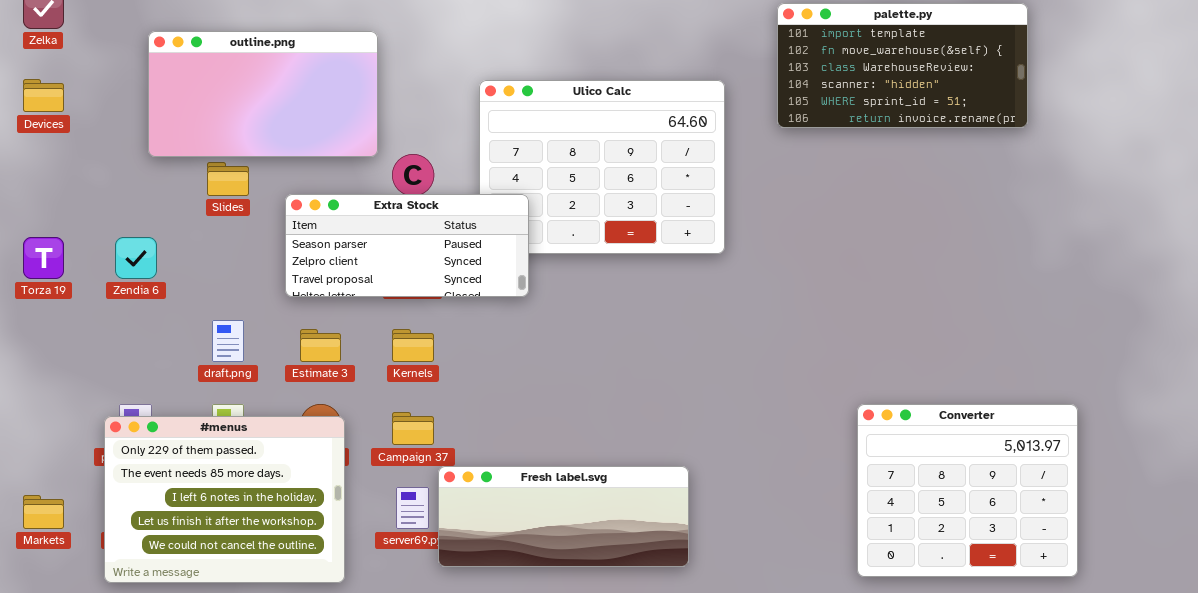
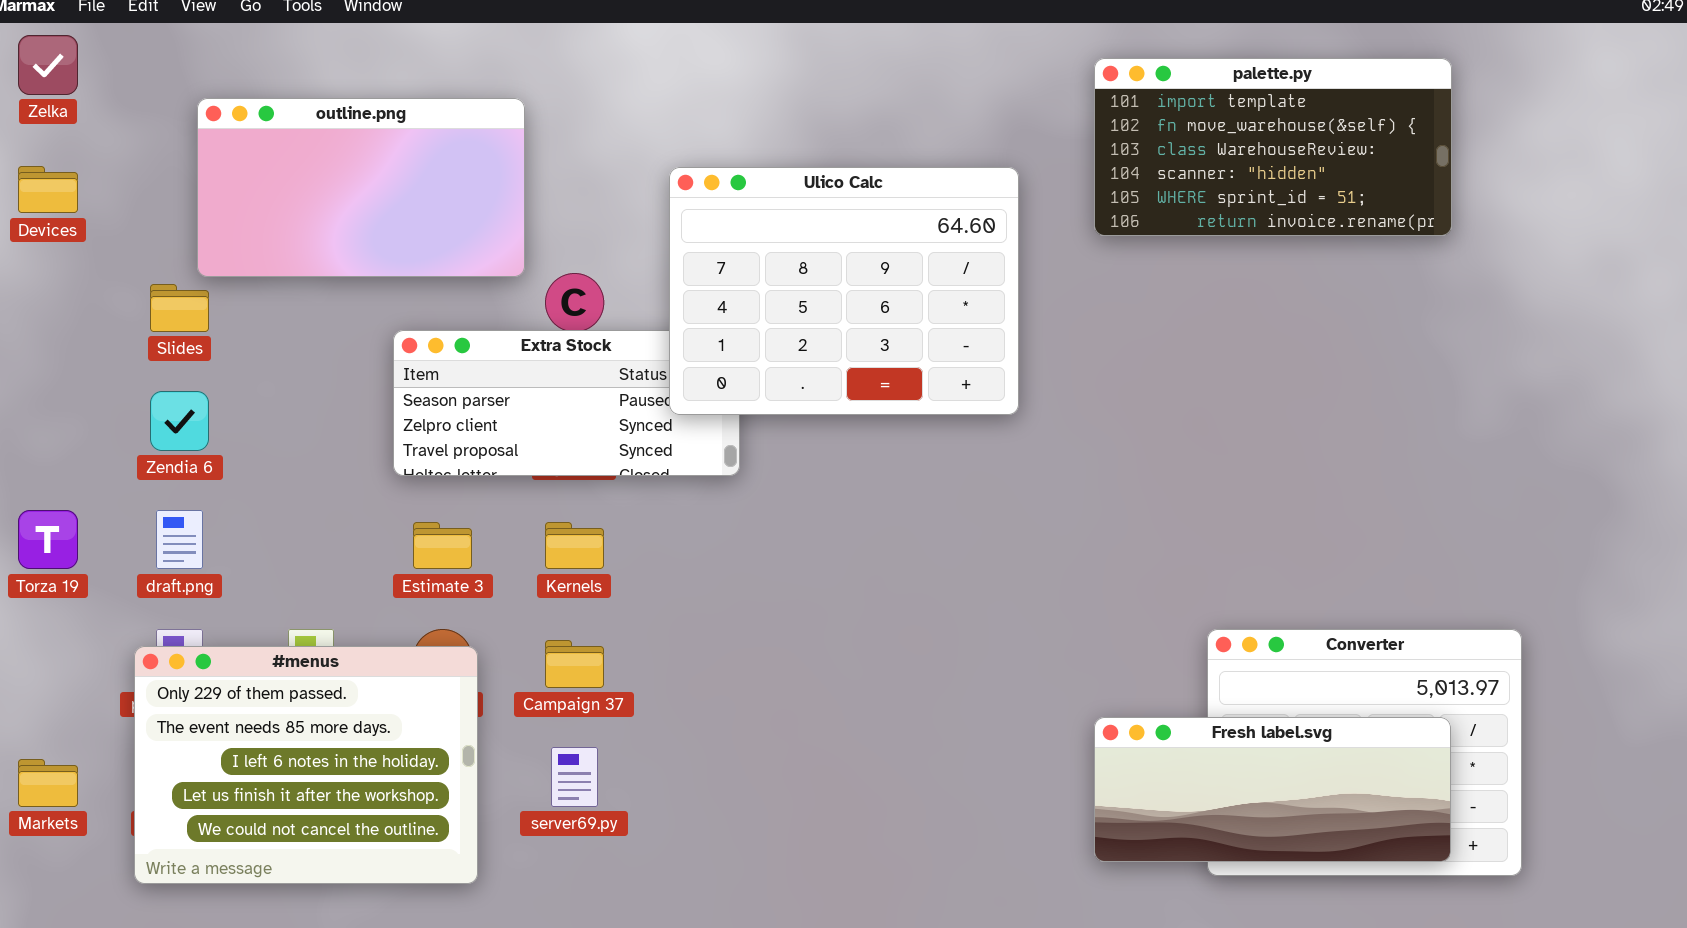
Ulico Calc: [479,80,725,254] -> [669,167,1019,415], raised
Slides: [207,162,249,196] -> [150,284,209,332], moved
Torza 19: [23,237,64,279] -> [18,510,78,569], moved
draft.png: [212,320,244,362] -> [156,510,203,569], moved
Fresh label.svg: [438,466,689,567] -> [1094,717,1451,862], moved

